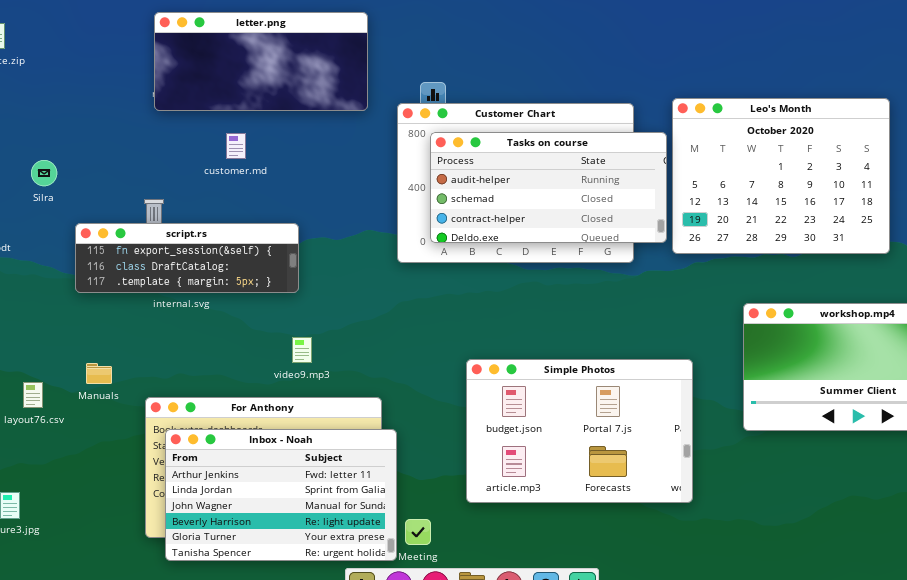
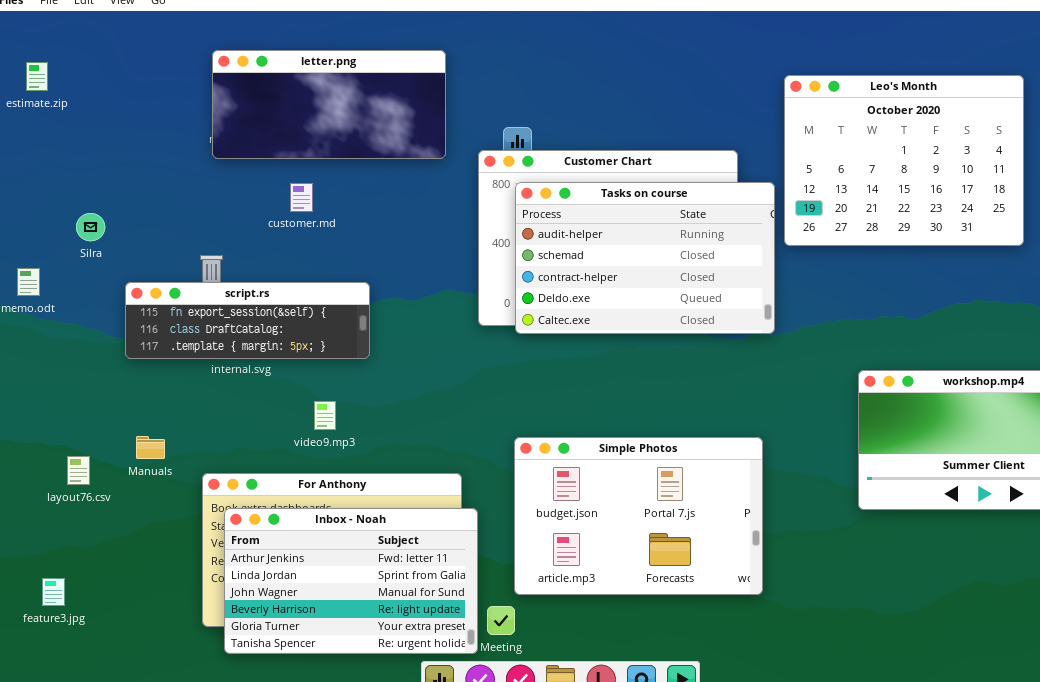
Leo's Month: [672,98,890,254] -> [784,75,1024,246], moved
Tasks on course: [430,132,667,243] -> [515,182,775,334], resized
video9.mp3: [292,337,312,363] -> [314,401,336,430], moved
Simple Photos: [466,359,693,503] -> [514,437,763,595], moved

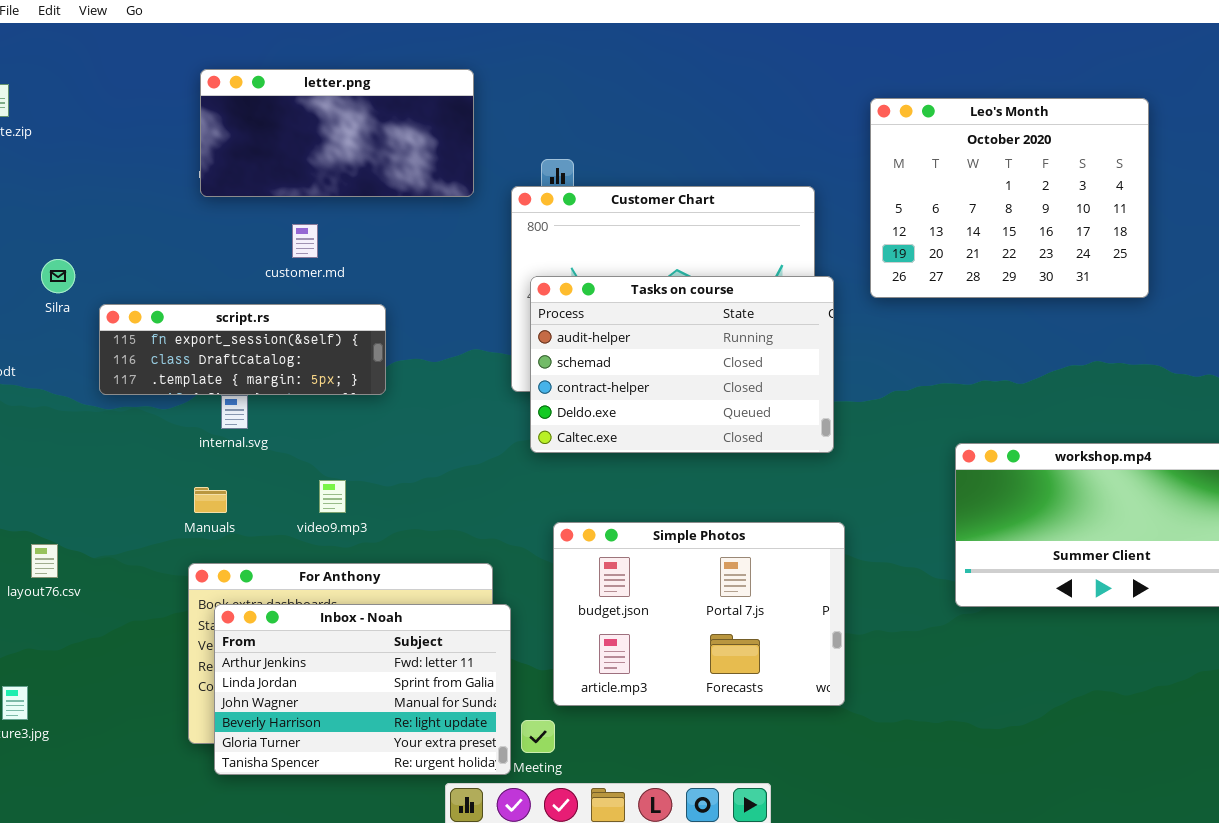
Tasks on course: [515,182,775,334] -> [530,276,834,453], moved
script.rs: [125,282,370,359] -> [99,304,386,395], moved
Manuals: [136,436,165,459] -> [194,487,227,513], moved

